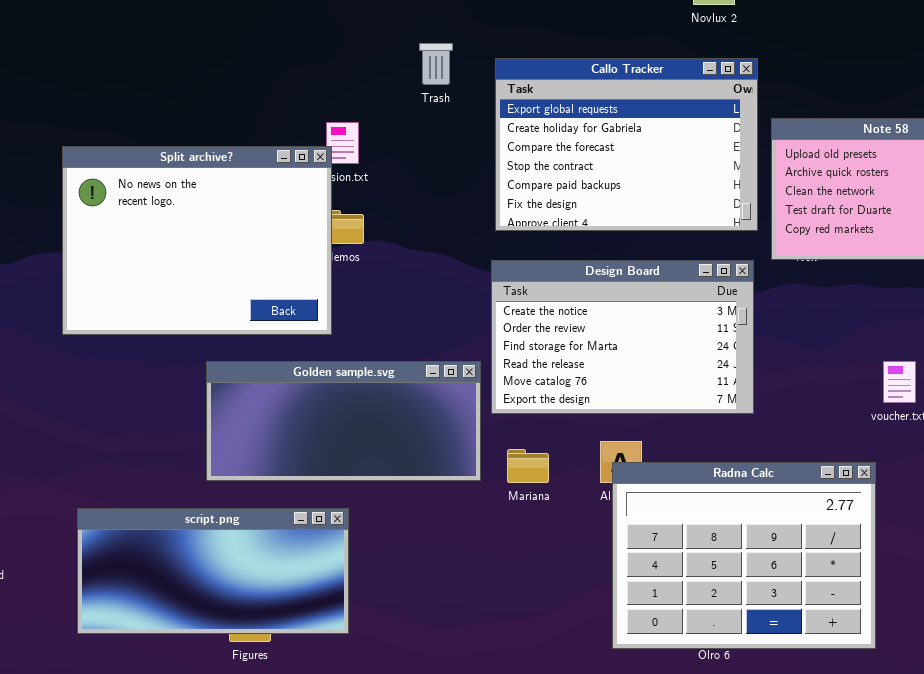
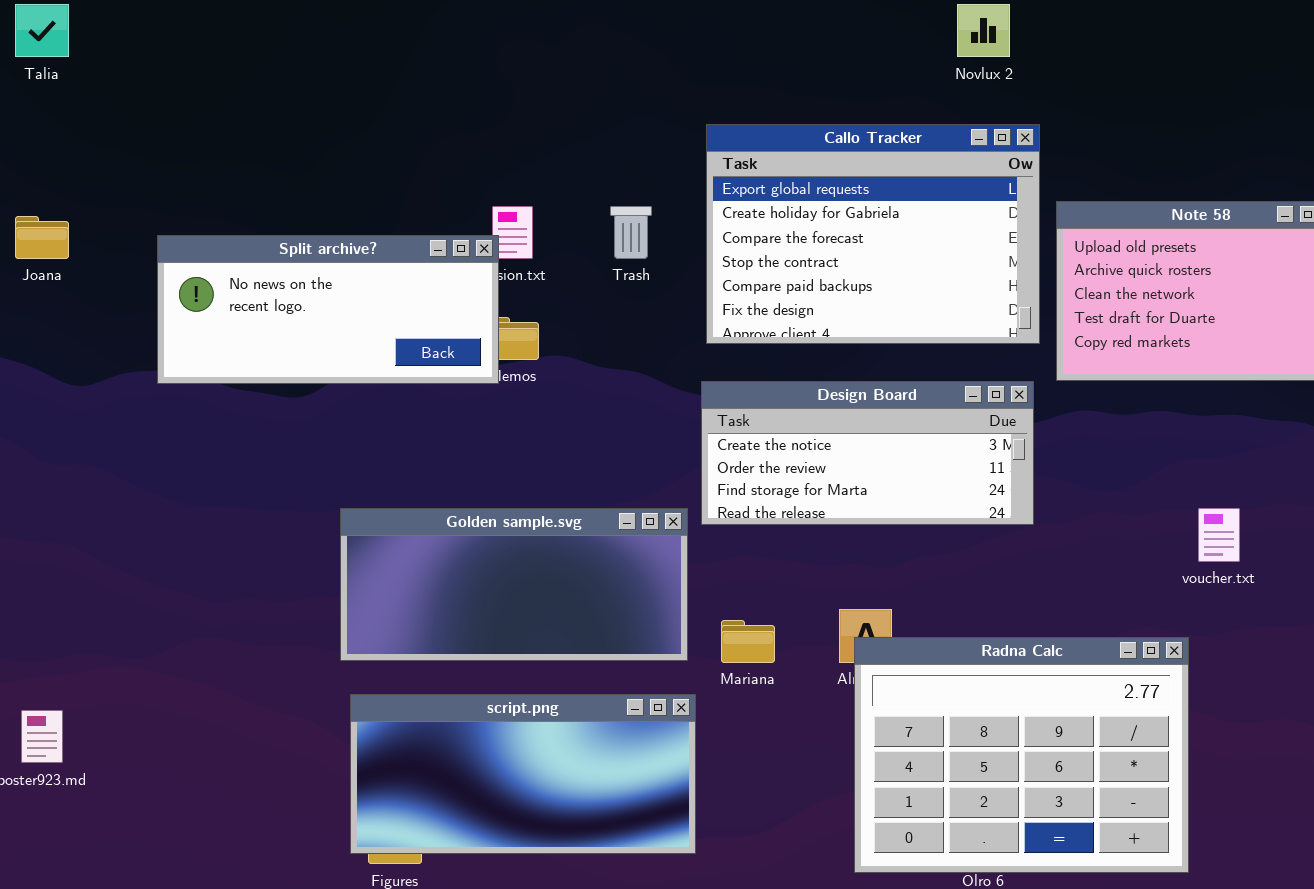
Trash: [419,43,453,85] -> [610,206,652,259], moved
Split archive?: [62,146,332,335] -> [157,235,499,384], resized
Design Board: [491,260,754,414] -> [701,381,1034,525], resized
script.png: [77,508,349,634] -> [350,694,696,854], moved

